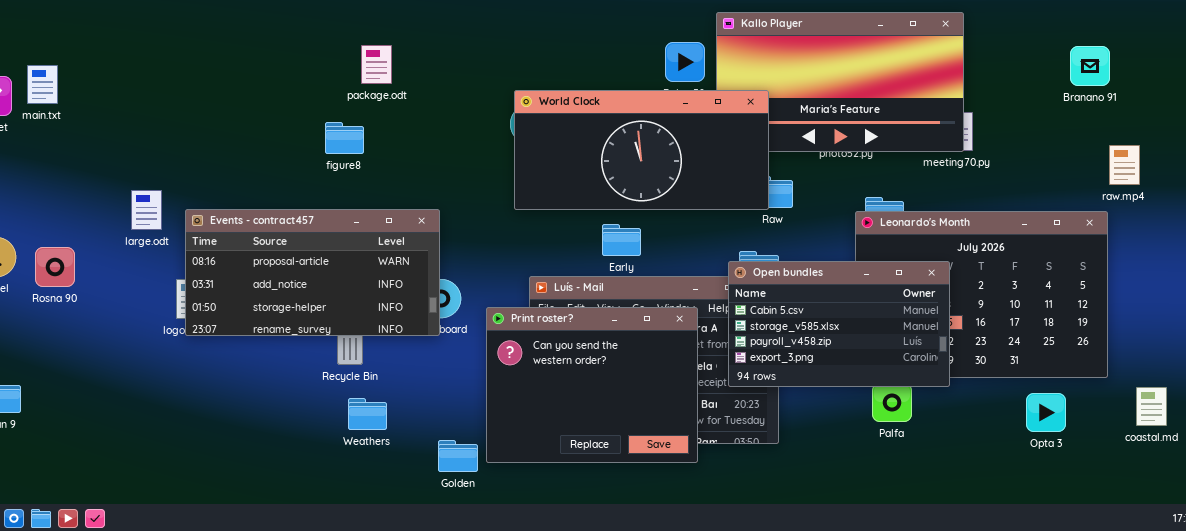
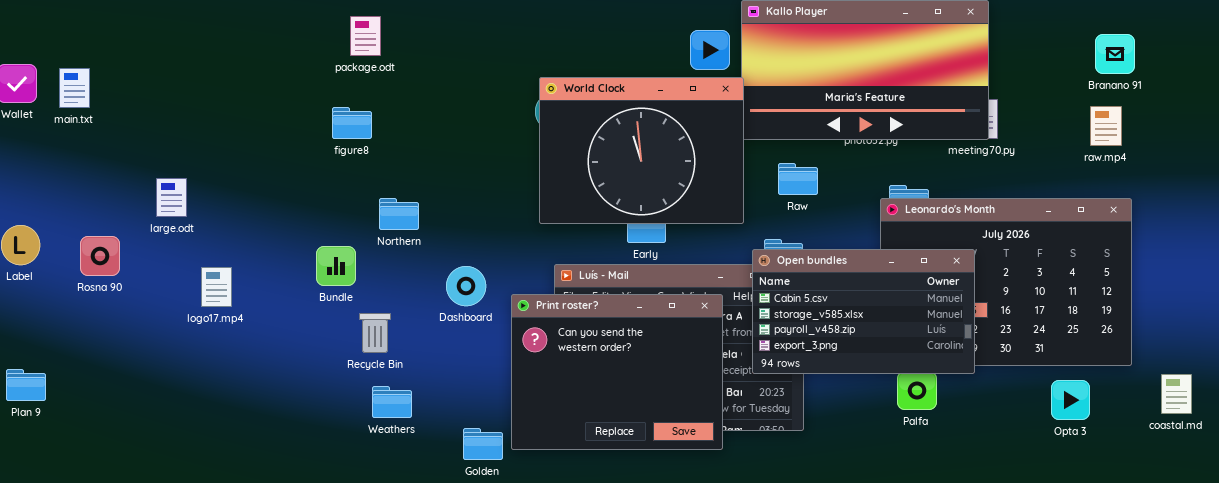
package.odt: [361,45,392,84] -> [350,16,381,56], moved
main.txt: [27,65,58,104] -> [59,68,90,108], moved
World Clock: [514,90,769,210] -> [539,77,744,224], resized
figure8: [325,122,364,154] -> [332,107,372,139], moved
raw.mp4: [1109,145,1140,185] -> [1090,106,1122,146], moved
Events - contract457: [185,209,440,336] -> none, closed
Rosna 90: [35,247,75,287] -> [80,236,120,276], moved

